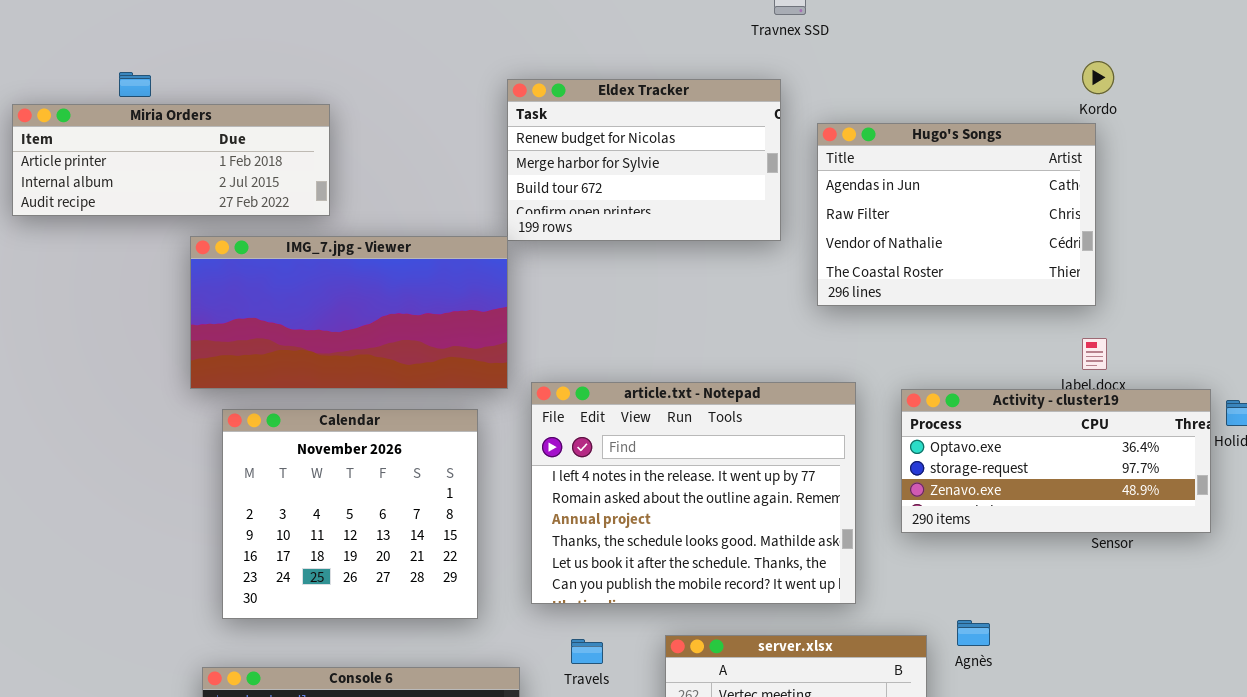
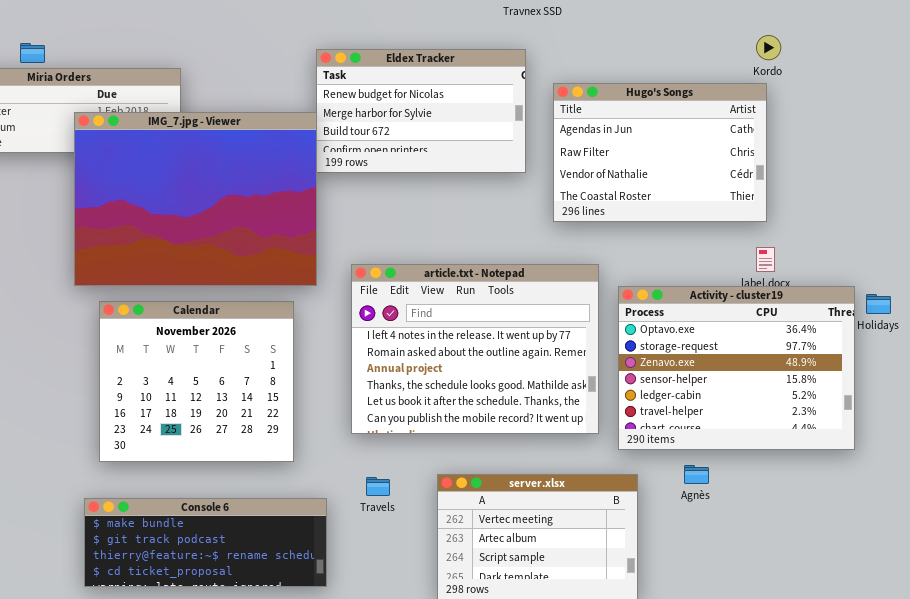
IMG_7.jpg - Viewer: [190,236,508,389] -> [74,112,317,286], resized
article.txt - Notepad: [531,382,856,604] -> [351,264,599,434], moved
Activity - cluster19: [901,389,1211,533] -> [618,286,855,450], resized
Agnès: [957,620,990,646] -> [684,465,709,484], moved

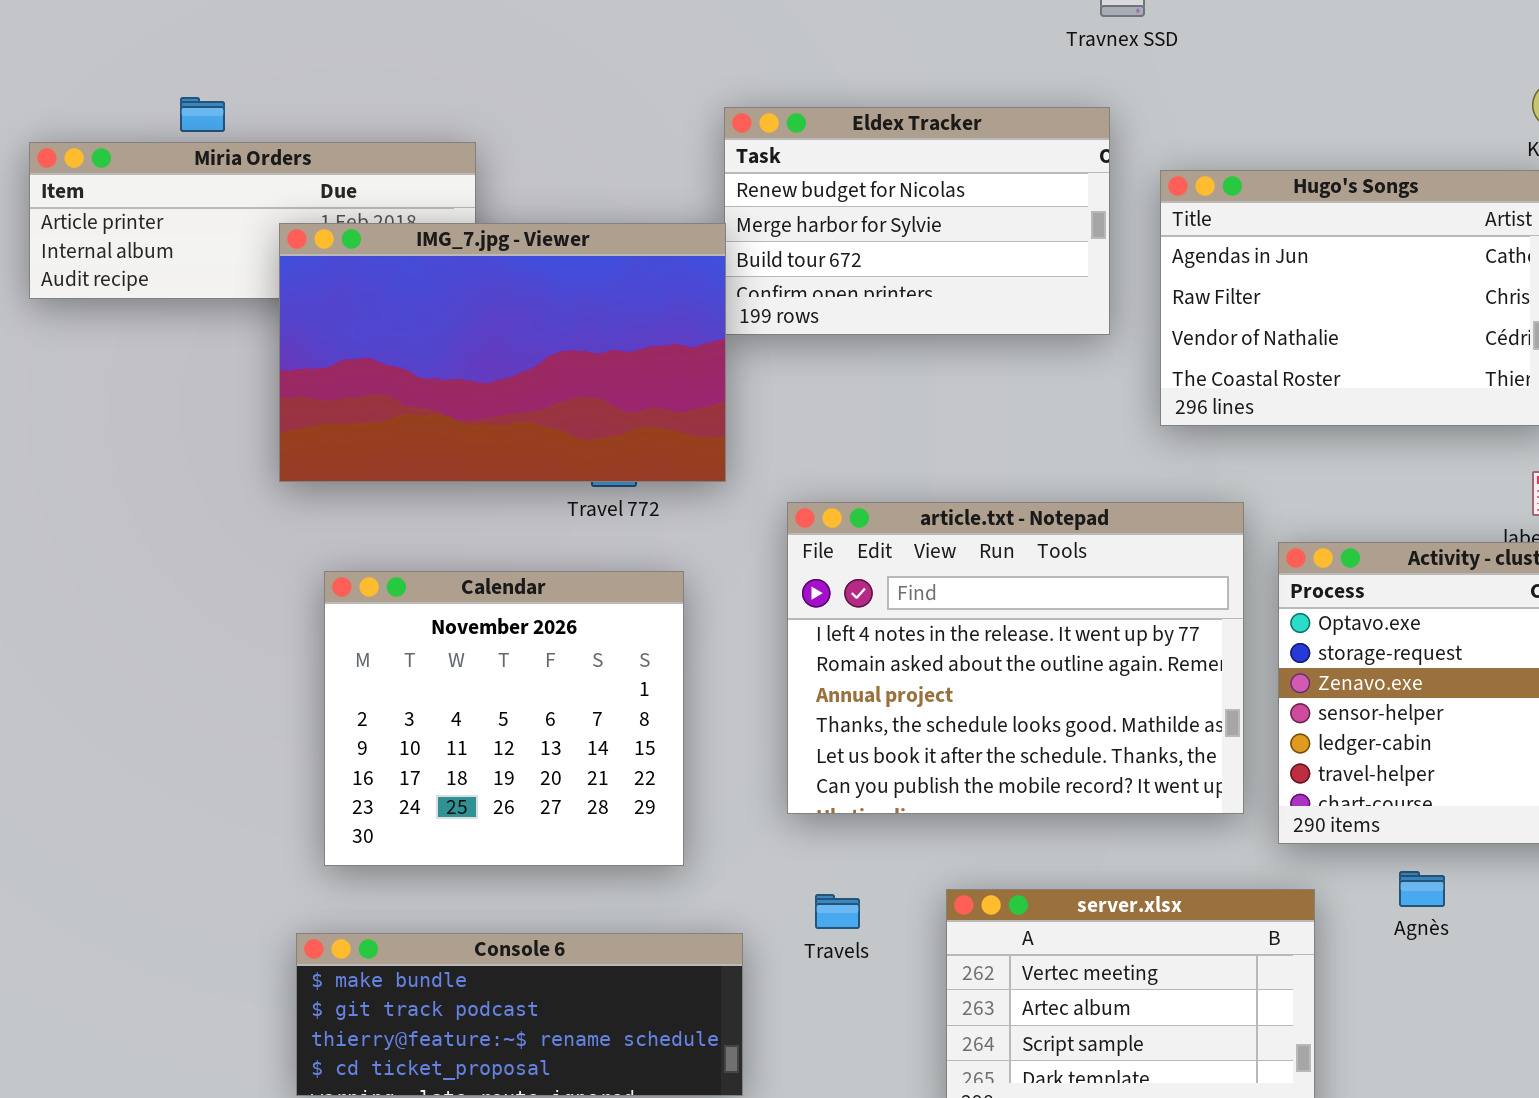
IMG_7.jpg - Viewer: [74,112,317,286] -> [279,223,726,482], resized

